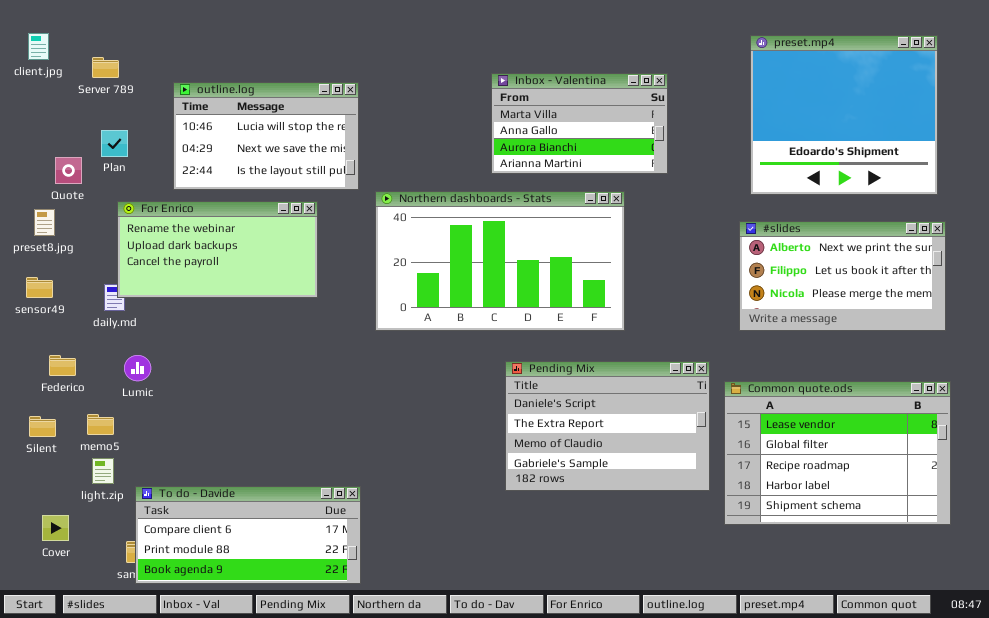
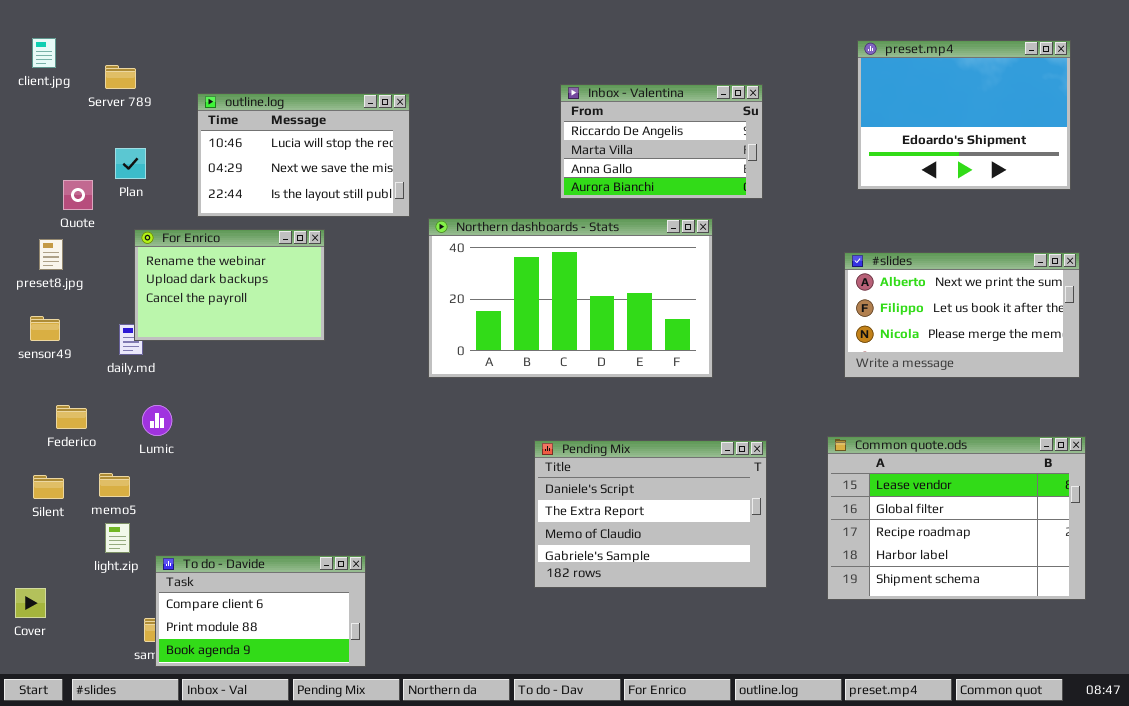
preset.mp4: [750,35,938,195] -> [857,40,1071,190], resized
Inbox - Valentina: [491,73,668,174] -> [560,84,763,199], scrolled up 1 row
For Enrico: [117,201,318,298] -> [134,229,325,341], resized
Pending Mix: [505,361,710,491] -> [534,440,767,588], moved
To do - Davide: [135,486,361,584] -> [155,555,366,667], resized
Cover: [42,515,69,541] -> [15,588,46,618], moved

